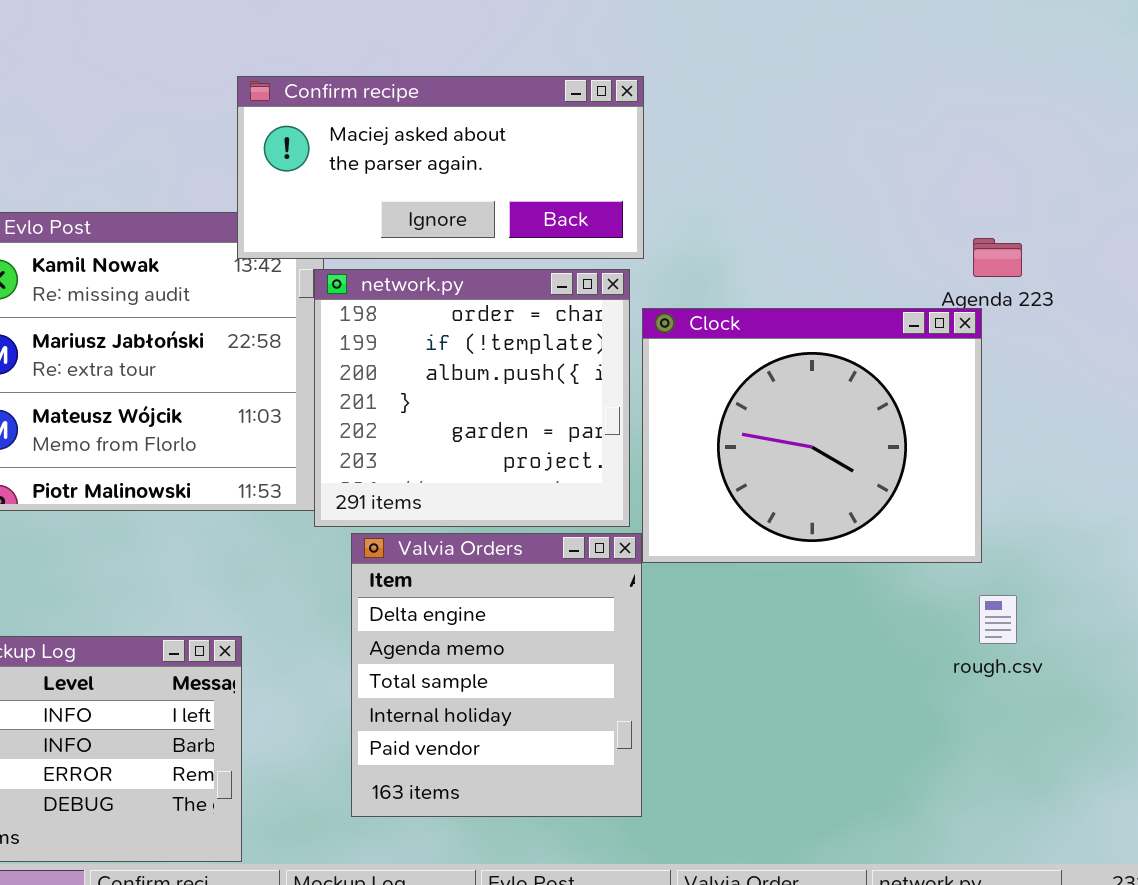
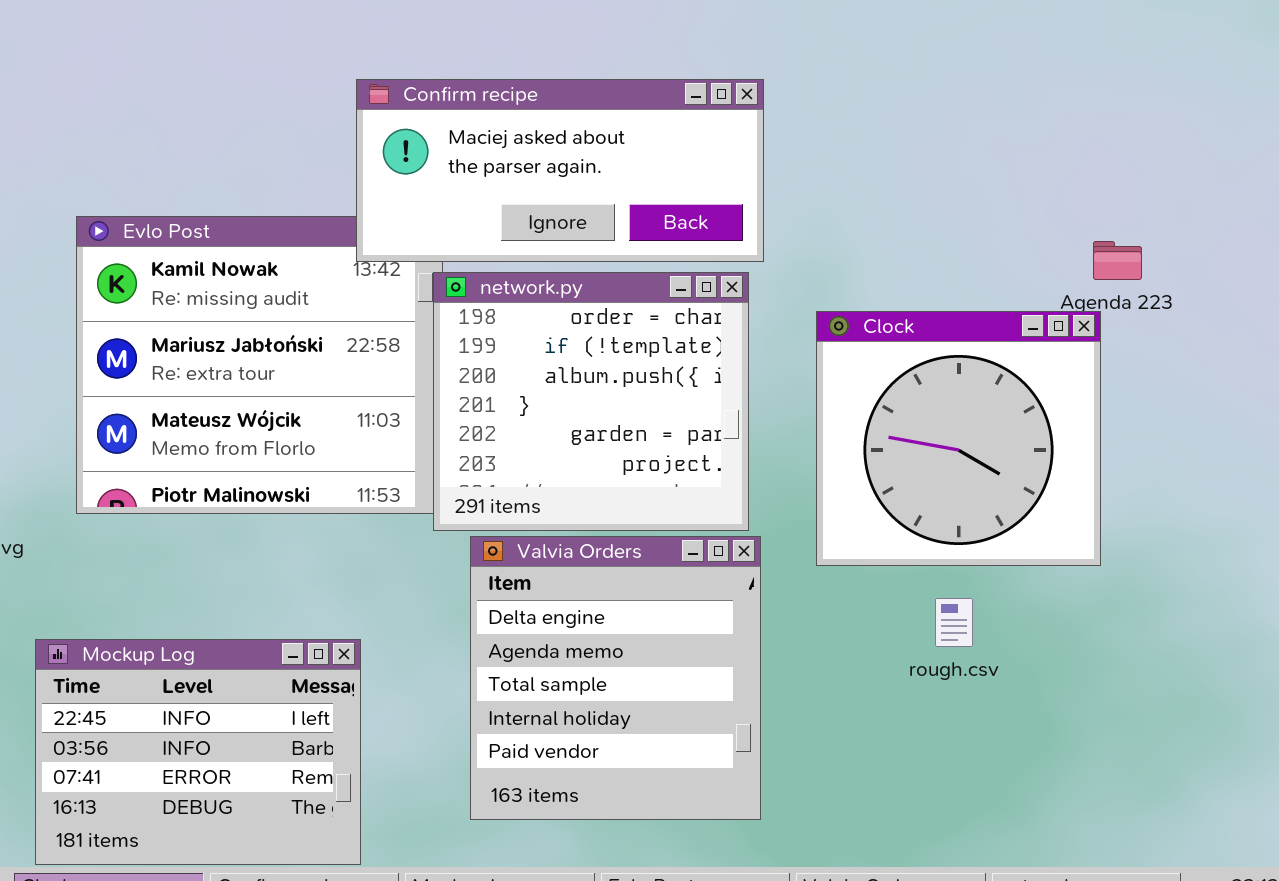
Clock: [642,308,982,563] -> [816,311,1101,566], resized
rough.csv: [979,595,1017,644] -> [935,598,973,647], moved

